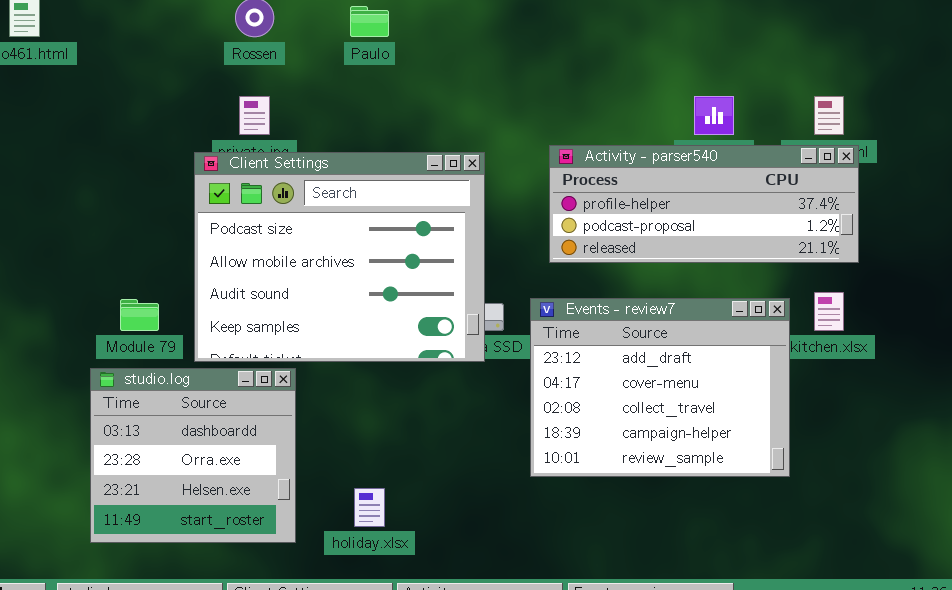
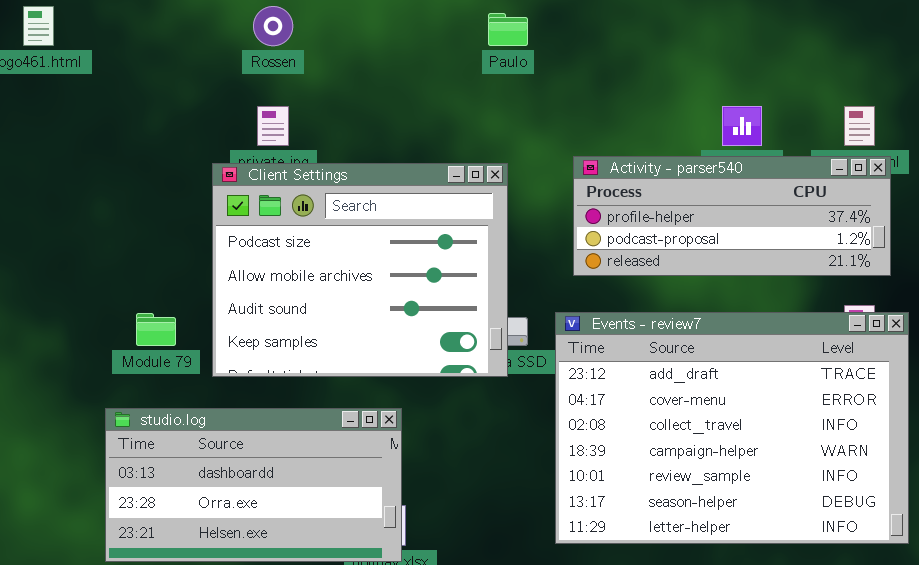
Paulo: [350,6,389,37] -> [488,13,528,46], moved
Events - review7: [530,298,790,477] -> [555,312,909,544], resized
studio.log: [90,368,296,543] -> [105,408,402,562], resized

